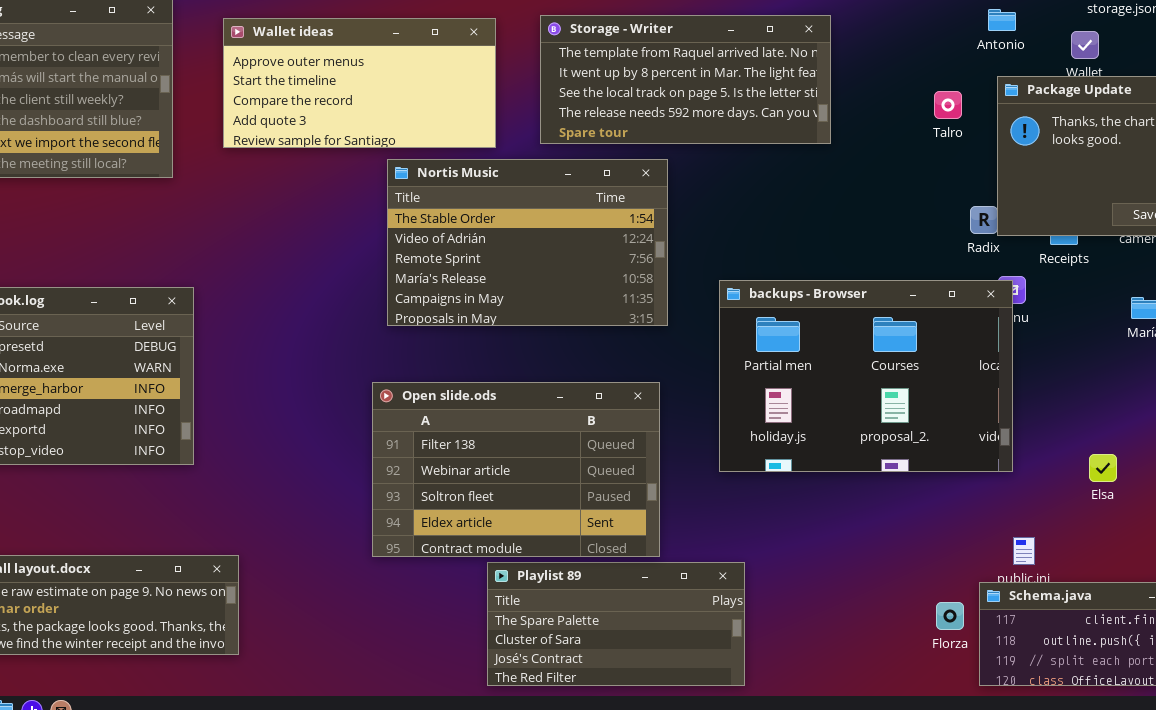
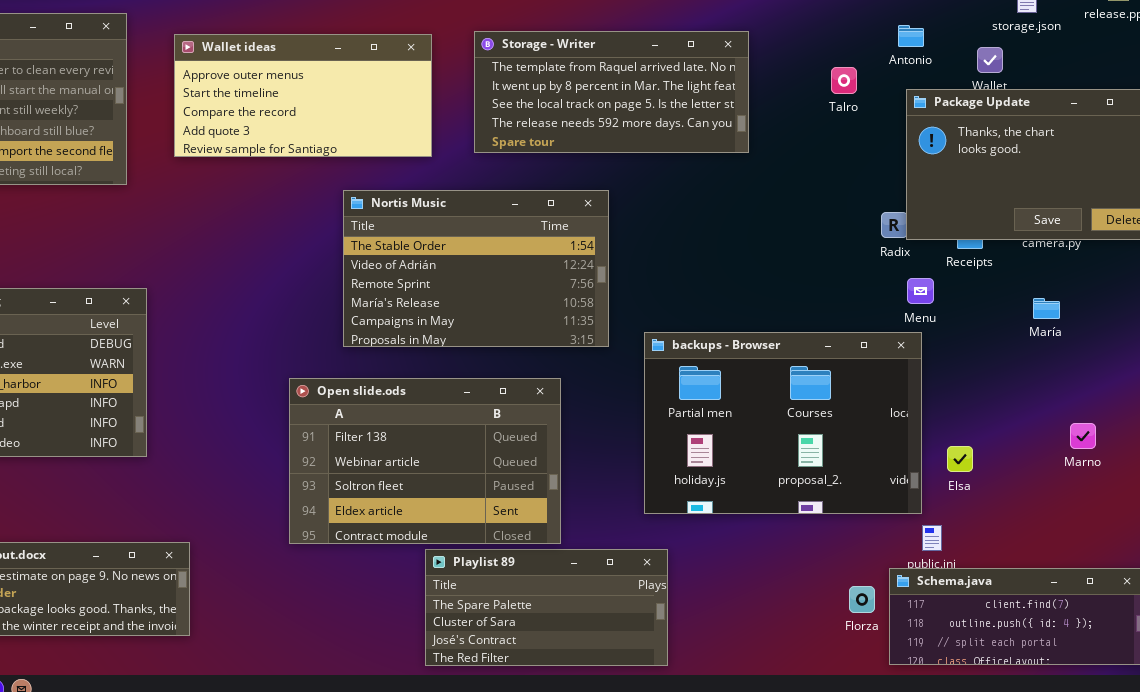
Talro: [934,91,962,119] -> [831,67,857,94], moved
Nortis Music: [387,159,668,326] -> [343,190,609,347], moved
backups - Browser: [719,280,1013,472] -> [644,332,922,514], moved
Open slide.ods: [372,382,660,557] -> [289,378,561,544], moved
Elsa: [1089,454,1117,482] -> [947,446,973,472], moved

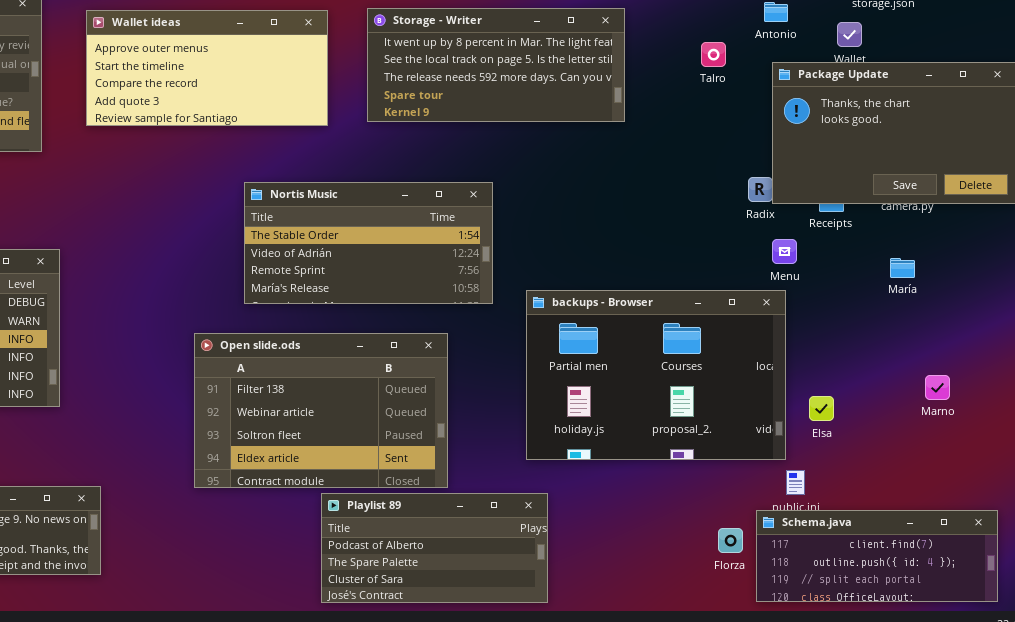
Storage - Writer: [474,31,749,153] -> [367,8,625,122], scrolled down 1 row
Nortis Music: [343,190,609,347] -> [244,182,493,304], resized
Playlist 89: [425,549,668,666] -> [321,493,548,603], scrolled up 1 row

